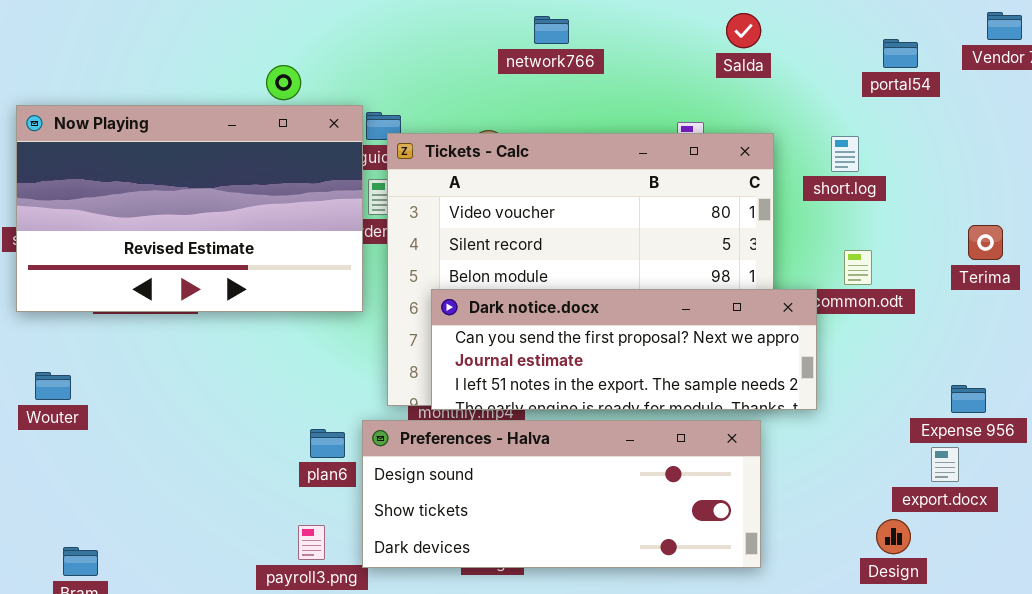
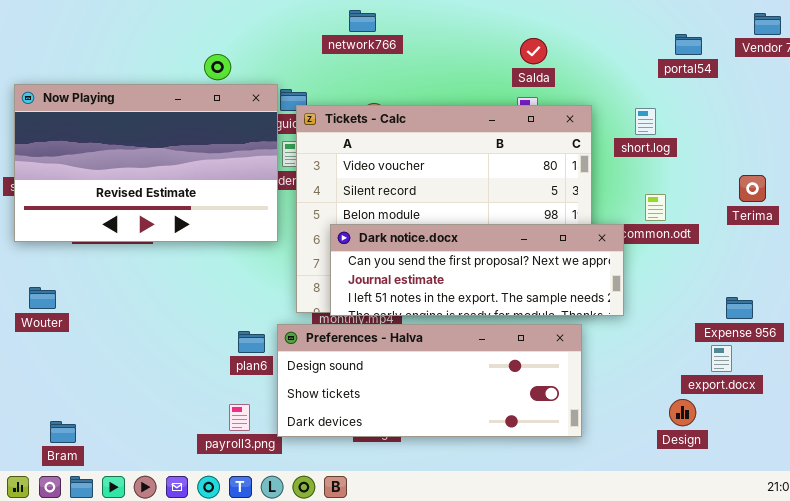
Salda: [726,13,761,48] -> [520,38,547,64], moved
network766: [534,16,569,44] -> [349,10,376,32], moved

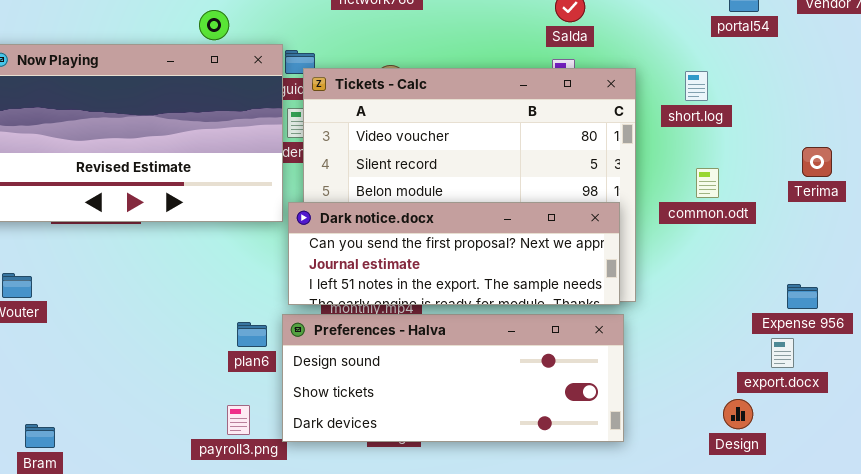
Dark notice.docx: [330,224,624,316] -> [288,202,620,305], moved

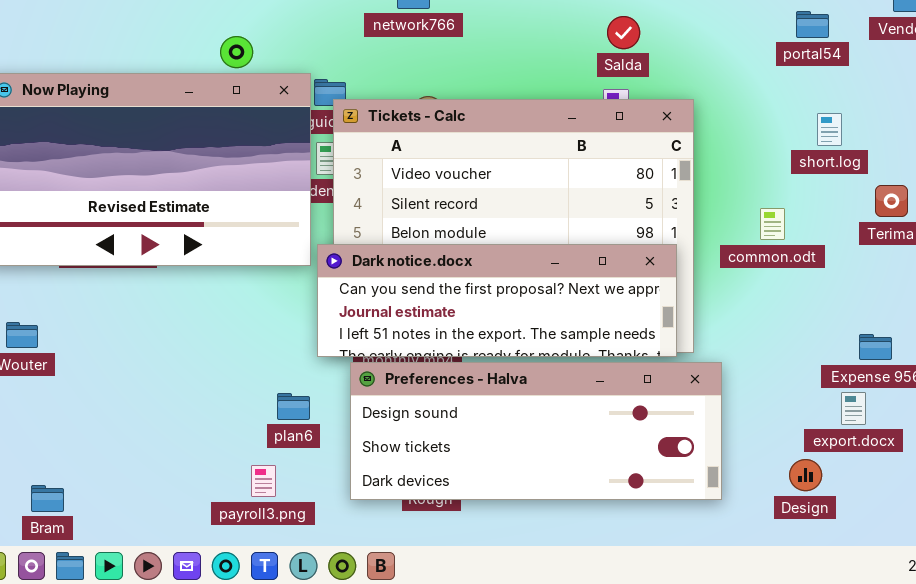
short.log: [685,71,708,101] -> [817,113,842,146], moved
Preferences - Halva: [282,314,624,442] -> [350,362,722,500], moved
plan6: [237,322,267,347] -> [277,393,310,420], moved

